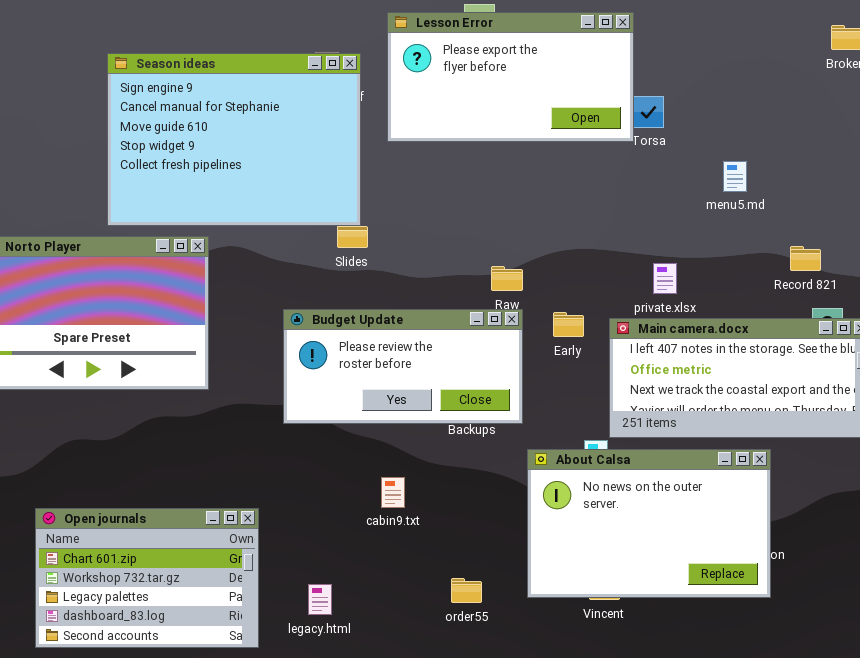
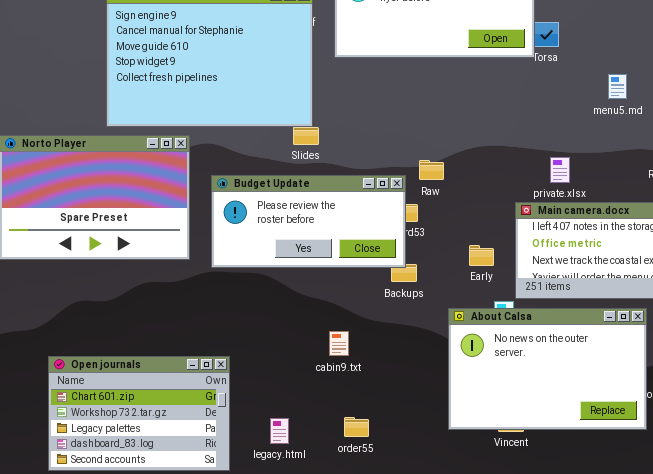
Budget Update: [283,309,523,424] -> [211,175,406,268], moved
Early: [553,312,584,337] -> [469,245,494,266], moved
order55: [451,578,482,603] -> [344,417,369,437], moved

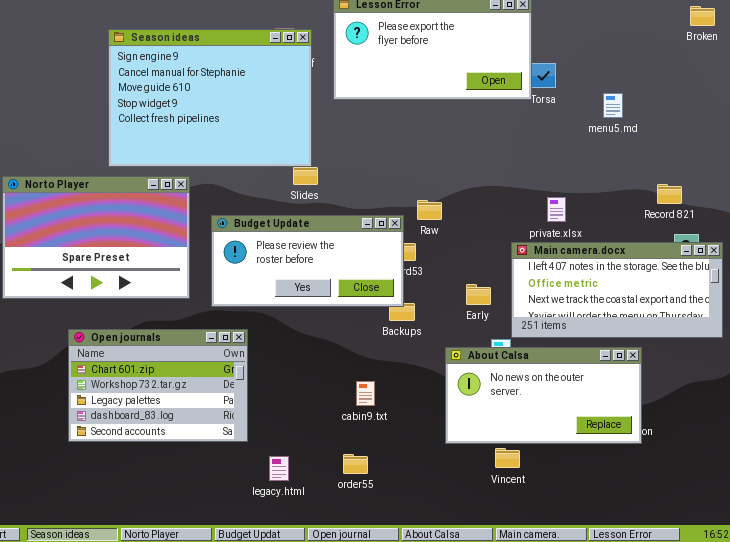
menu5.md: [608,74,627,99] -> [603,93,623,118], moved
About Calsa: [448,308,647,430] -> [445,347,642,444], resized
cabin9.txt: [329,331,349,356] -> [356,381,375,406], moved
Open journals: [48,356,230,471] -> [68,329,248,442], moved

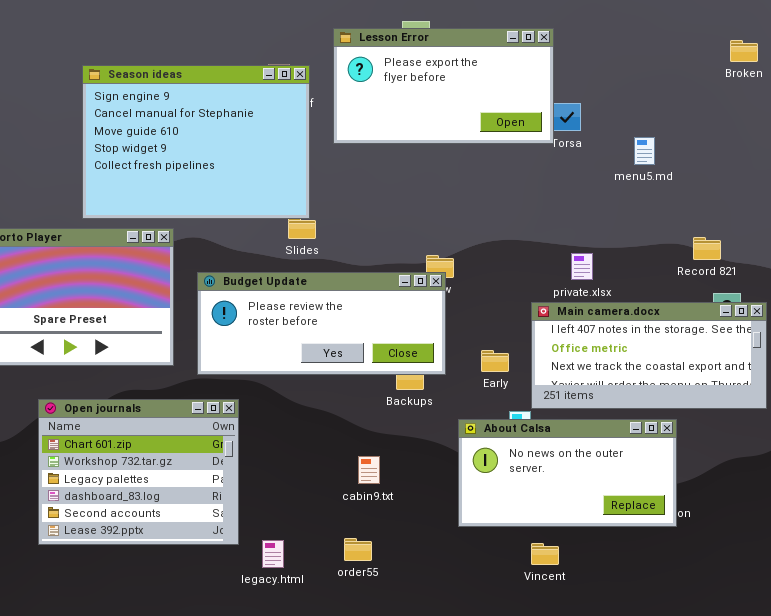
Budget Update: [211,215,404,307] -> [197,272,446,375], resized
Open journals: [68,329,248,442] -> [38,399,239,545], resized
Vincent: [495,448,520,468] -> [531,543,559,565], moved

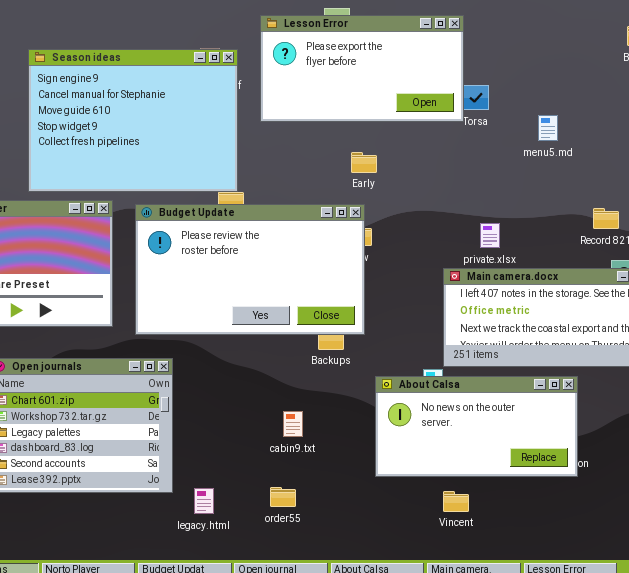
Budget Update: [197,272,446,375] -> [135,204,365,335], resized
Early: [481,350,509,372] -> [351,152,377,173], moved

